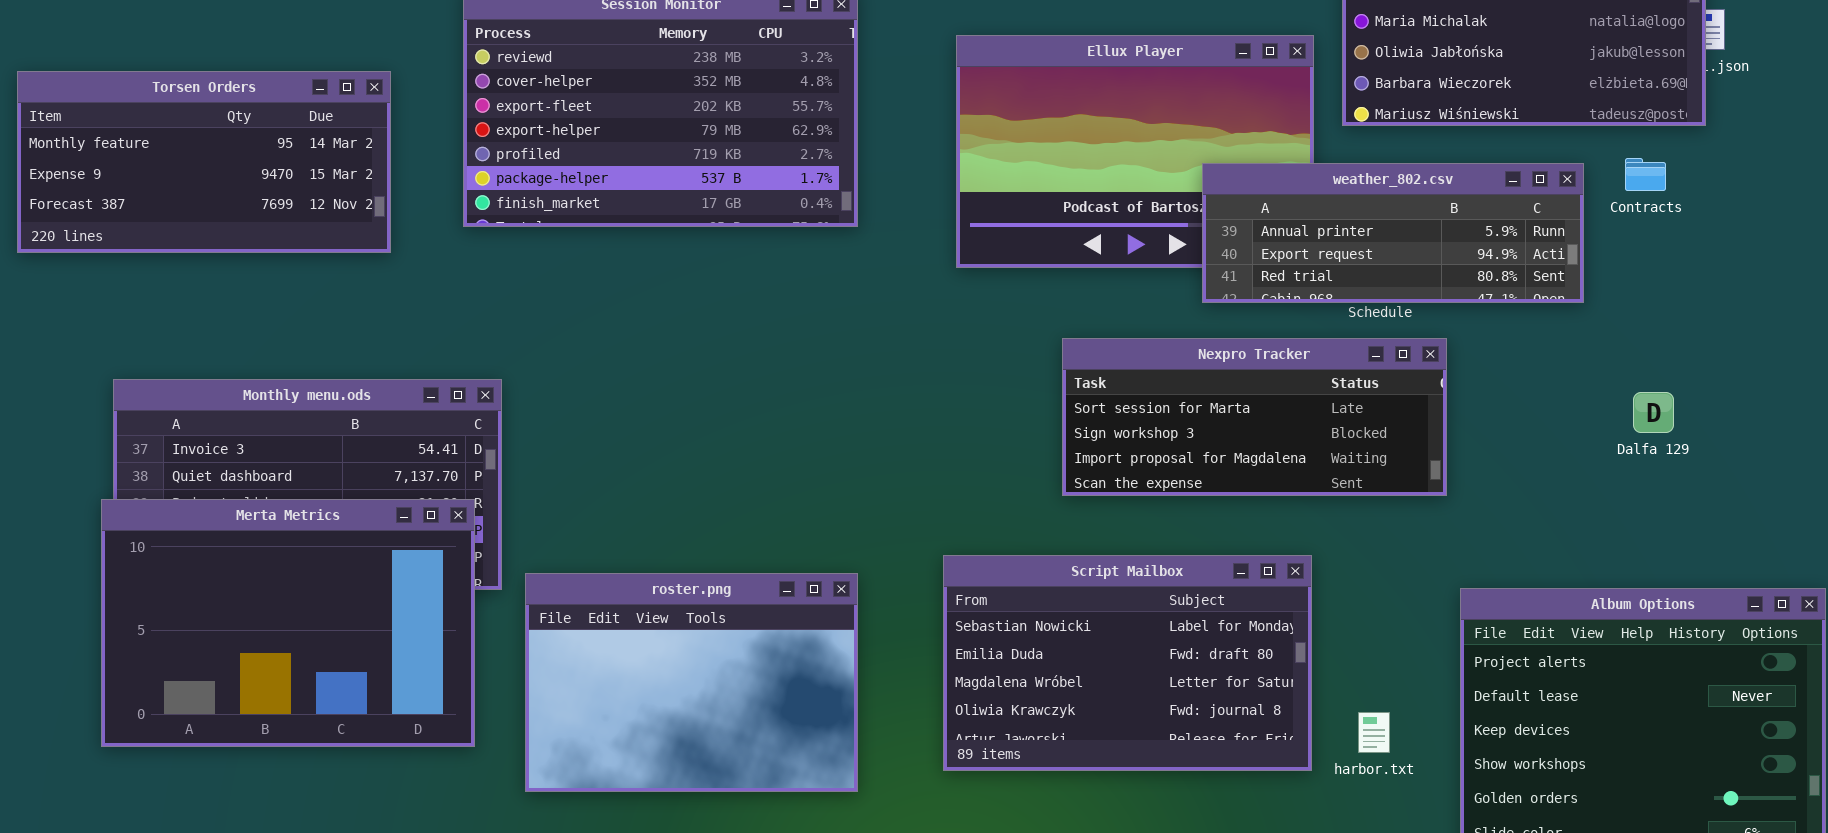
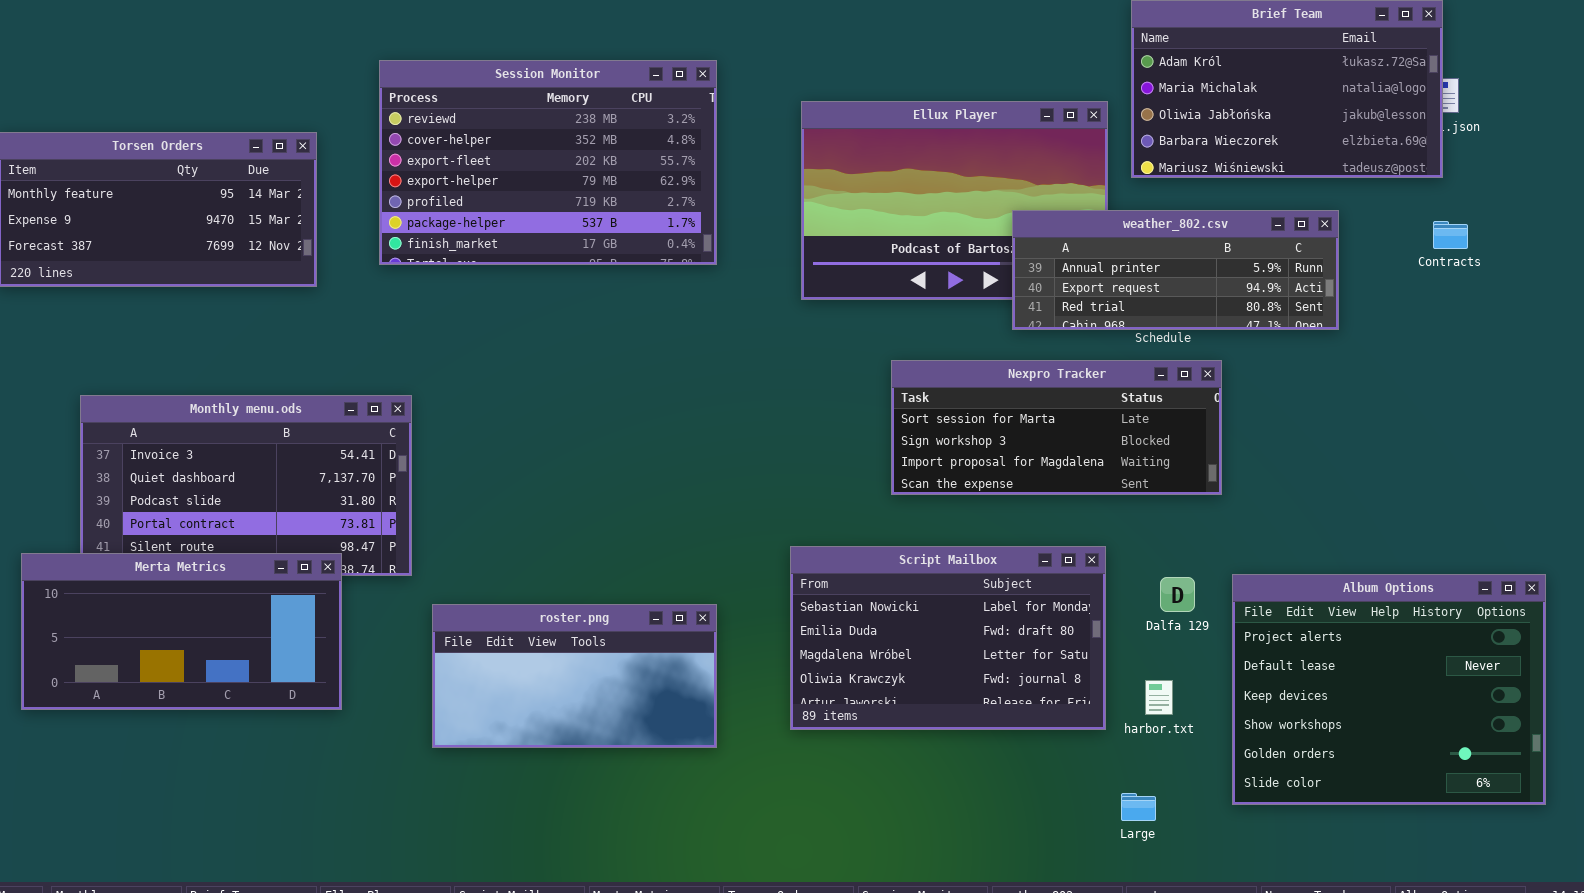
Contracts: [1625,158,1666,191] -> [1433,221,1468,249], moved
Dalfa 129: [1633,392,1674,433] -> [1160,577,1195,612], moved
Merta Metrics: [101,499,475,747] -> [21,553,342,710], moved, resized
roster.png: [525,573,858,792] -> [432,604,717,748], resized

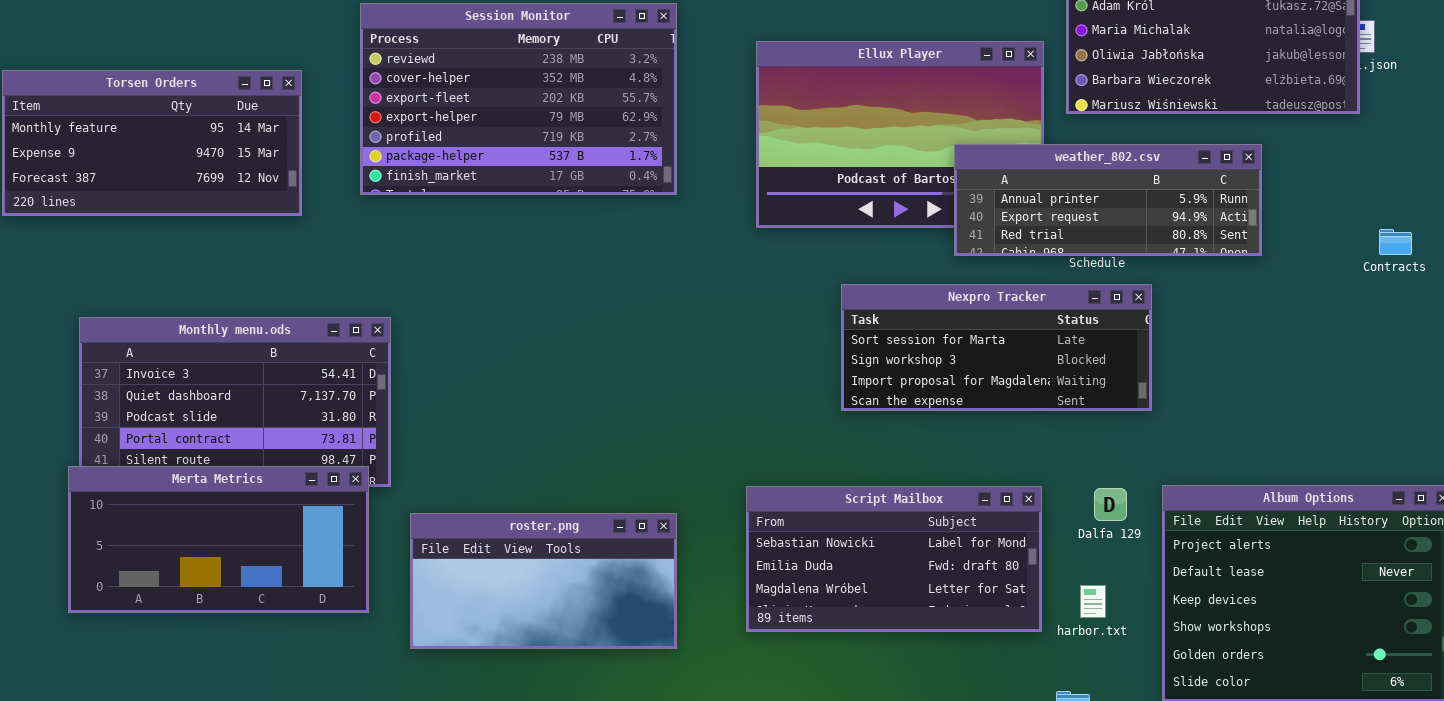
Contracts: [1433,221,1468,249] -> [1379,229,1412,255], moved
Script Mailbox: [790,546,1106,730] -> [746,486,1042,632], resized
Merta Metrics: [21,553,342,710] -> [68,466,369,613], moved

